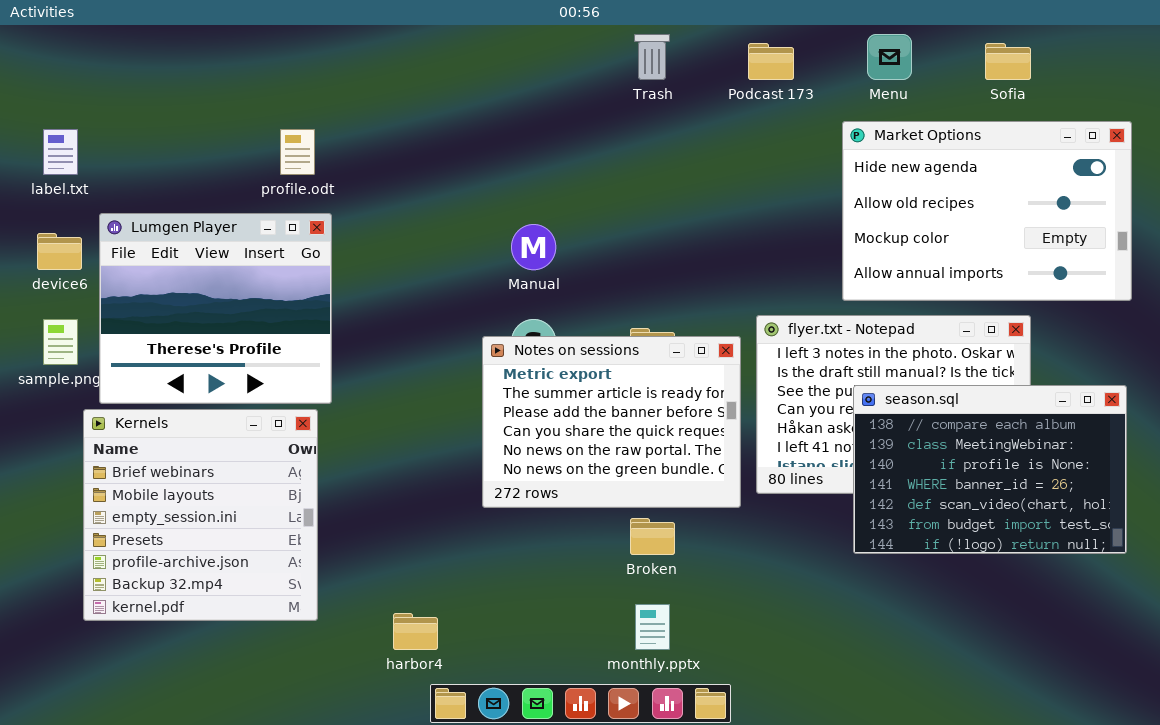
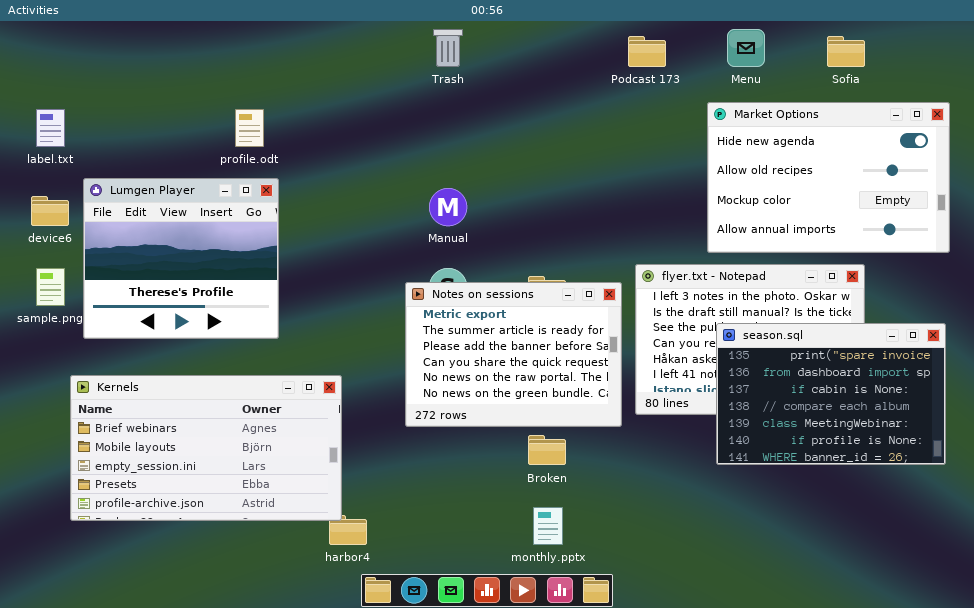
Trash: [634,34,670,80] -> [433,29,463,67], moved
season.sql: [853,385,1127,554] -> [716,323,946,465], scrolled up 3 rows
Kernels: [83,409,318,621] -> [70,375,342,521], resized

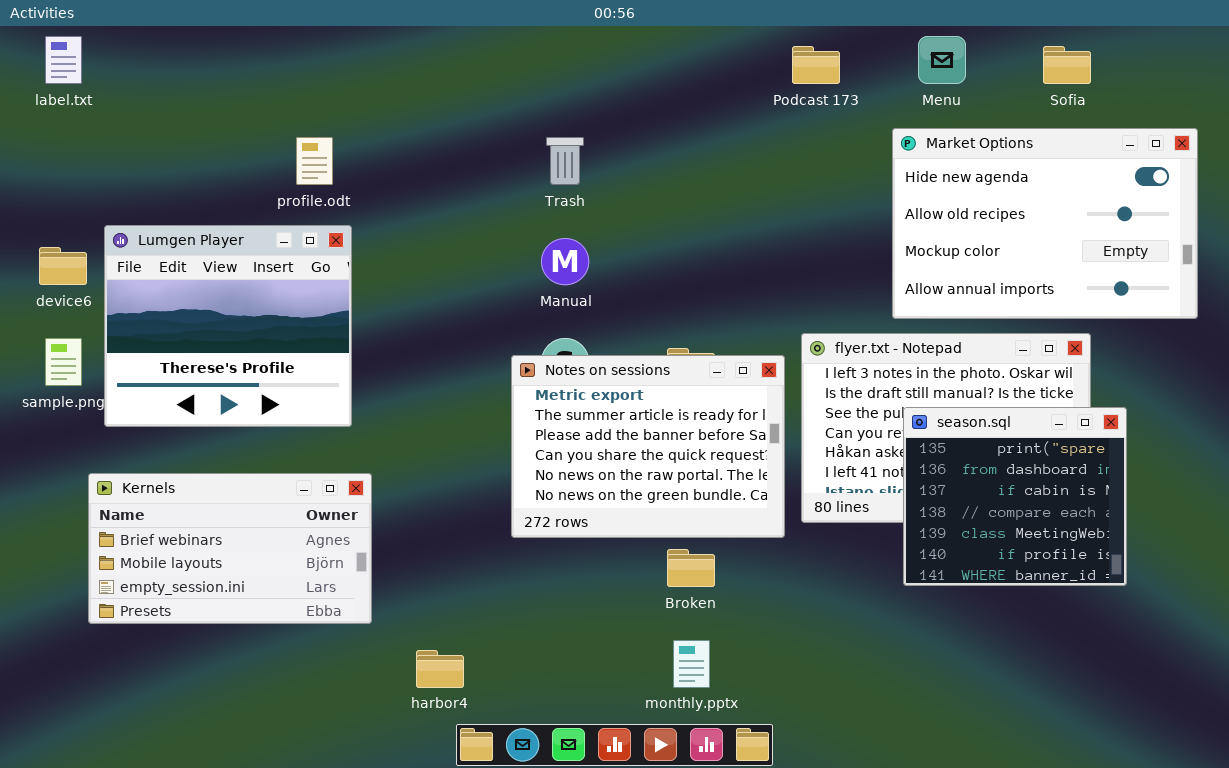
Trash: [433,29,463,67] -> [546,137,584,185], moved
label.txt: [36,109,65,147] -> [45,36,82,84], moved
season.sql: [716,323,946,465] -> [903,407,1127,586], resized
Kernels: [70,375,342,521] -> [88,473,372,624], resized

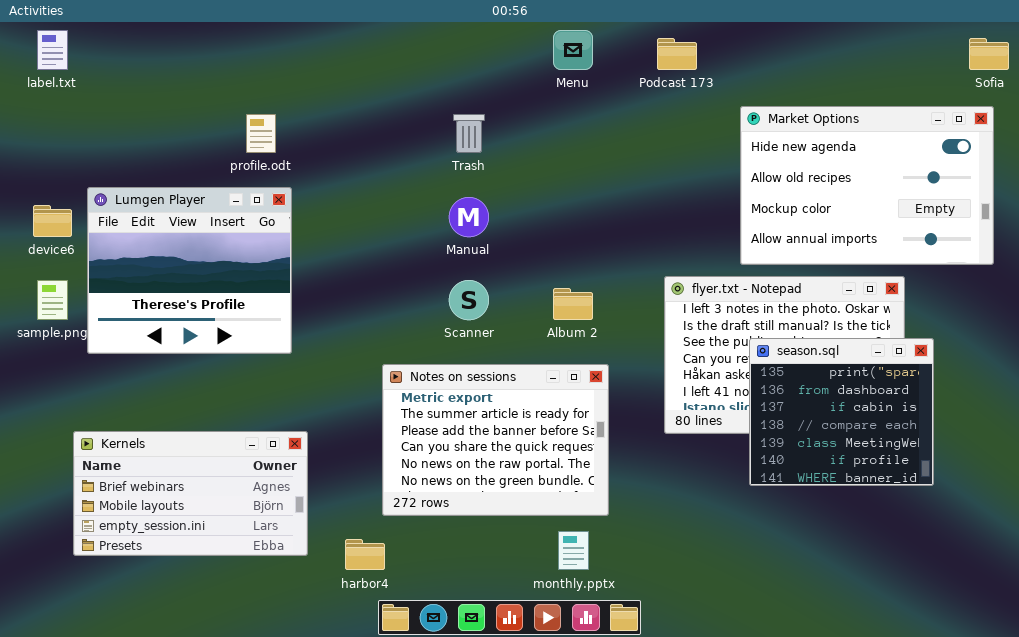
Menu: [918,36,966,84] -> [553,30,593,70], moved
Sofia: [1043,46,1091,84] -> [969,38,1009,70], moved
Notes on sessions: [511,355,785,538] -> [382,364,609,516], moved
Kernels: [88,473,372,624] -> [73,431,308,556], moved

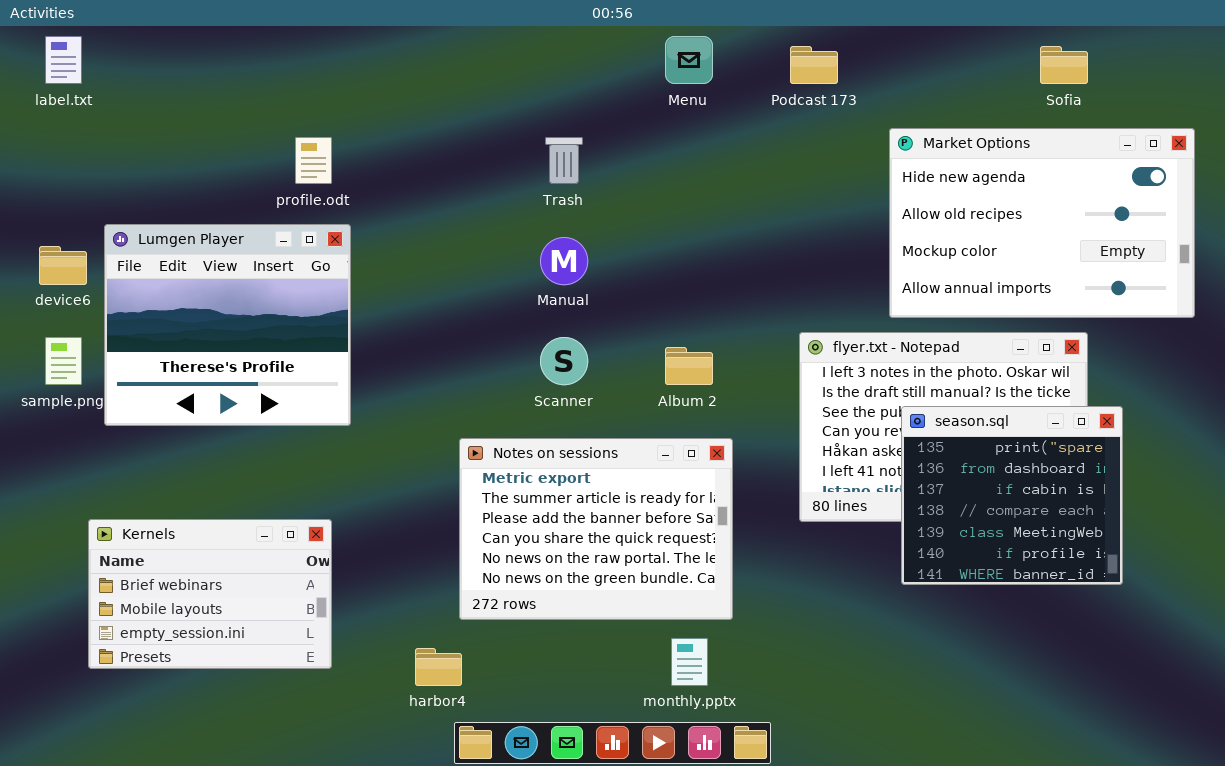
Sofia: [969,38,1009,70] -> [1040,46,1088,84], moved
Kernels: [73,431,308,556] -> [88,519,332,669], resized

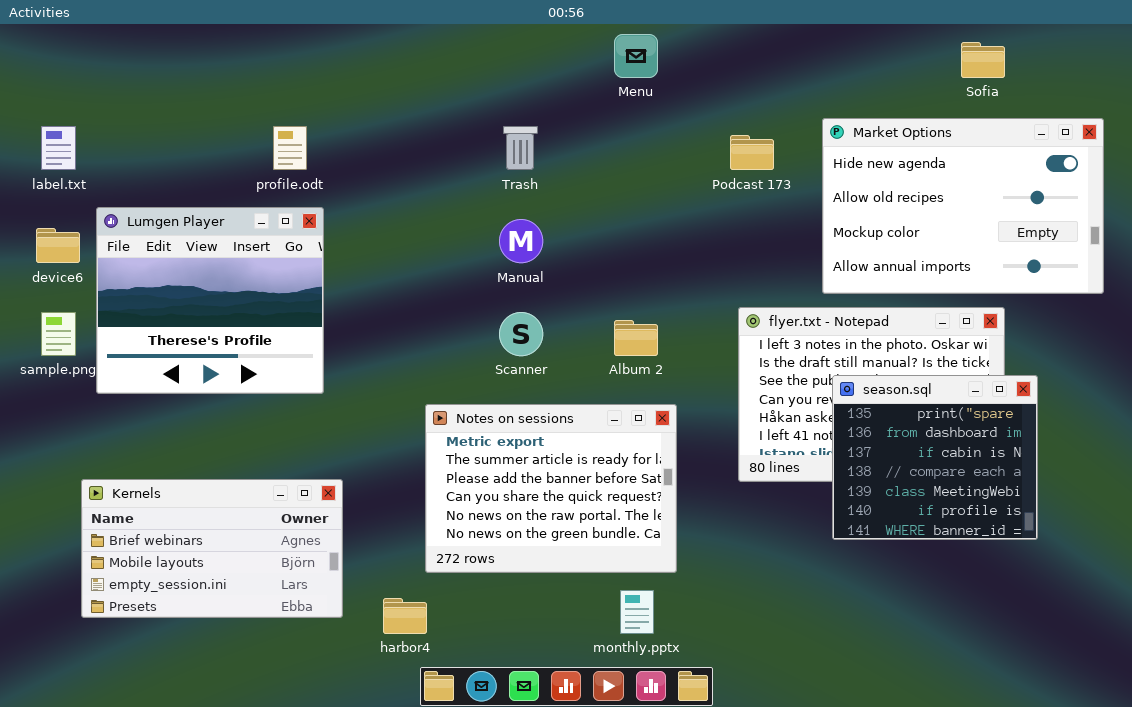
label.txt: [45,36,82,84] -> [41,126,76,170], moved
Podcast 173: [790,46,838,84] -> [730,135,774,170], moved
Kernels: [88,519,332,669] -> [81,479,343,618], resized

